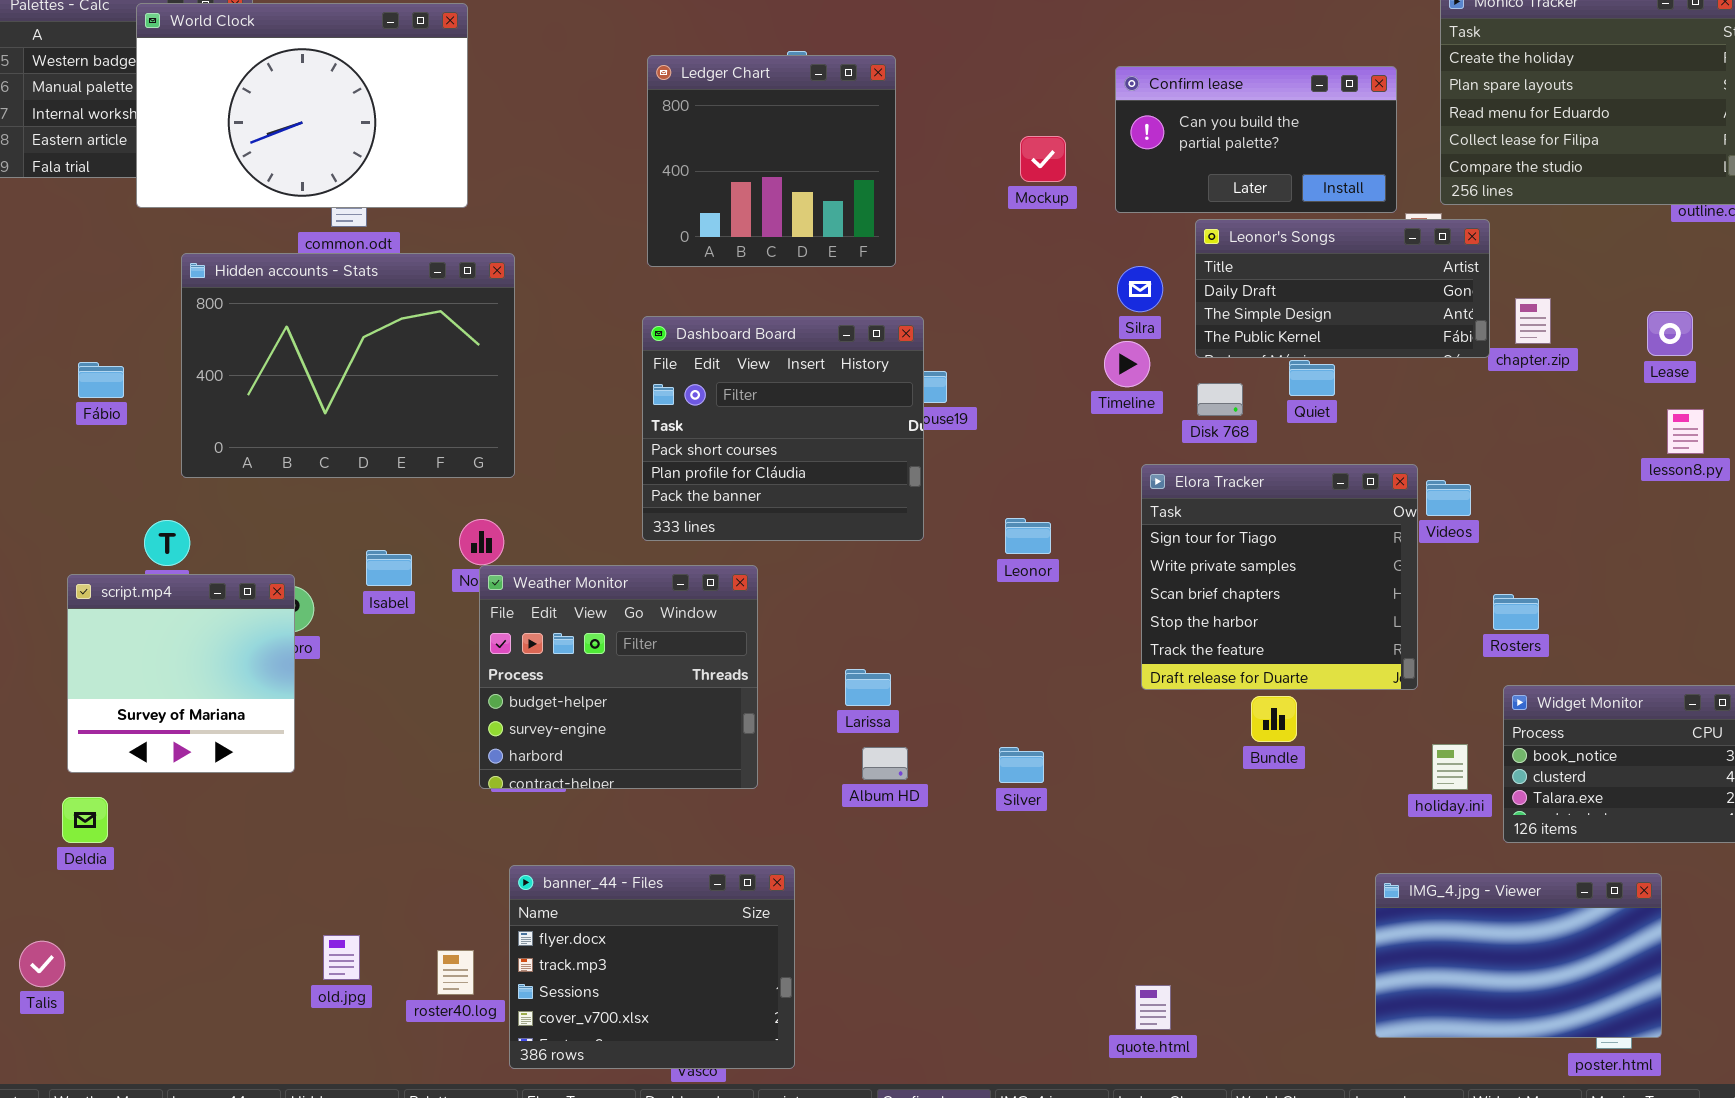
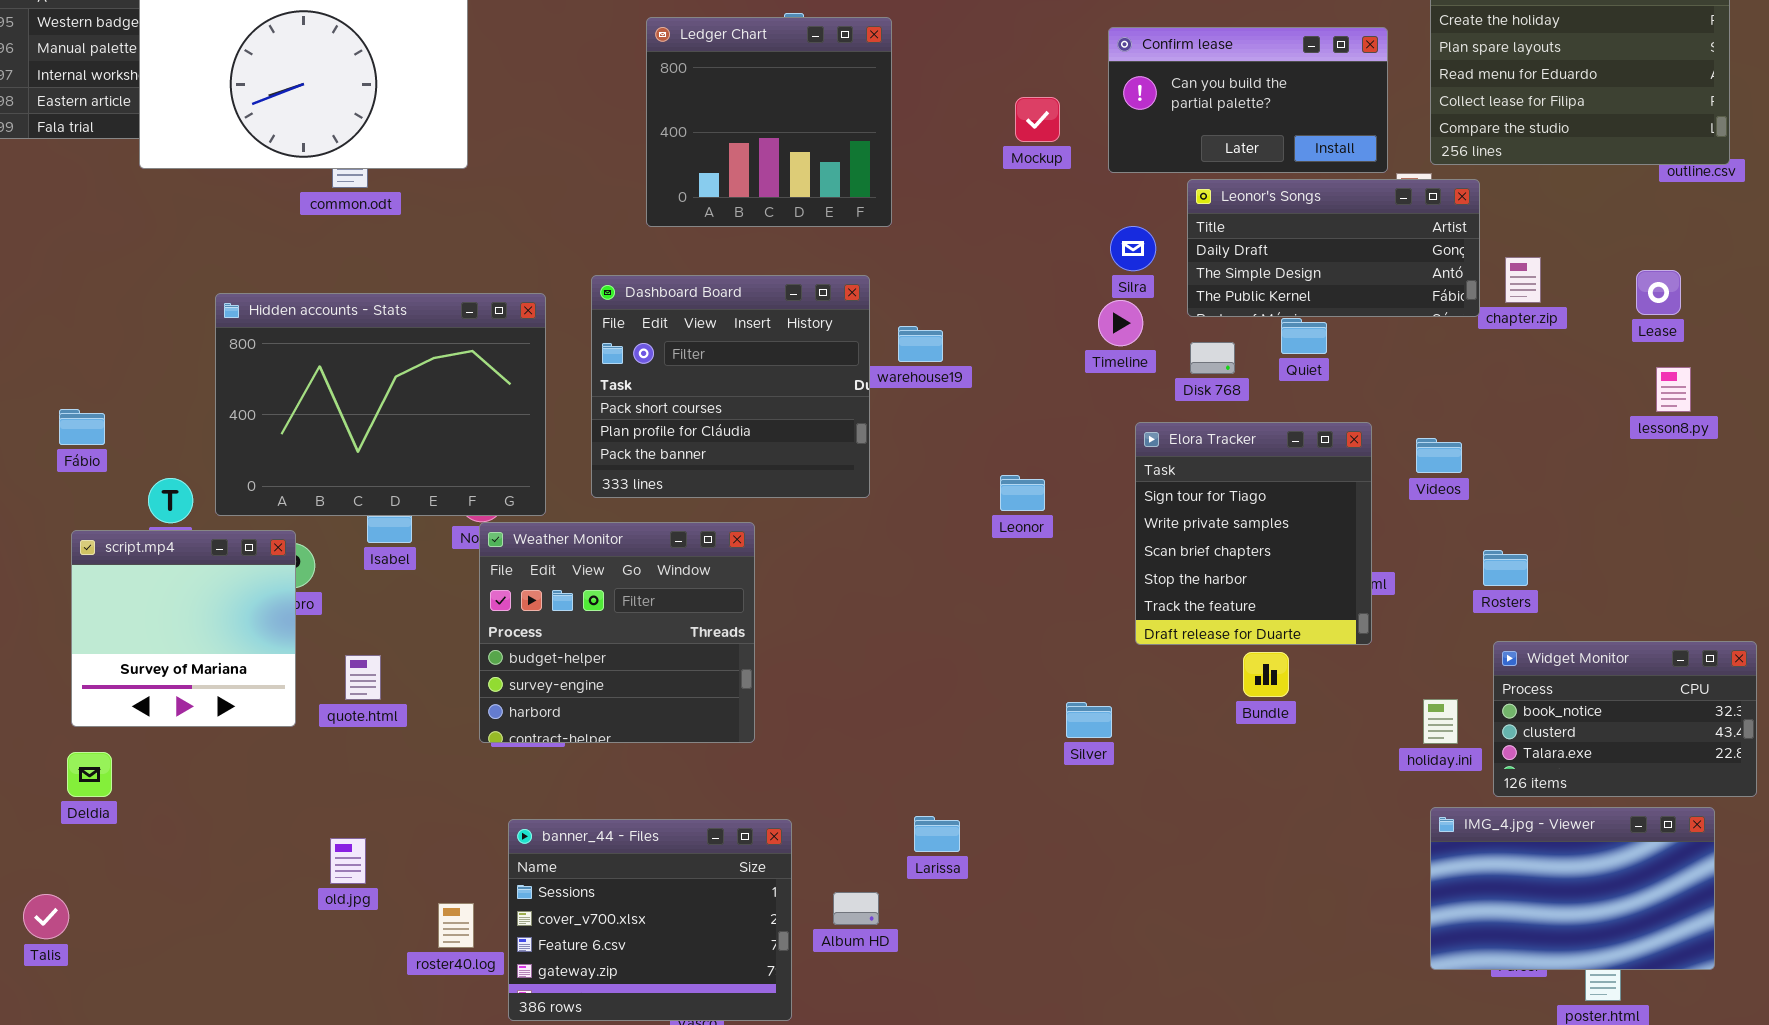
Hidden accounts - Stats: [181,253,515,478] -> [215,293,546,516], moved
Dashboard Board: [642,316,924,541] -> [591,275,870,498], moved
Fábio: [78,362,124,398] -> [59,409,105,445], moved
Elora Tracker: [1141,464,1418,690] -> [1135,422,1372,645], resized
Larissa: [845,669,891,706] -> [914,816,960,852], moved
Album HD: [862,747,908,780] -> [833,892,879,925], moved
Silver: [999,747,1044,783] -> [1066,702,1112,738], moved
banner_44 - Files: [509,865,795,1069] -> [508,819,792,1021], scrolled down 2 rows
IMG_4.jpg - Viewer: [1375,873,1662,1038] -> [1430,807,1715,970], moved
old.jpg: [323,935,360,980] -> [330,838,366,884], moved
quote.html: [1135,985,1171,1030] -> [345,655,381,700], moved

